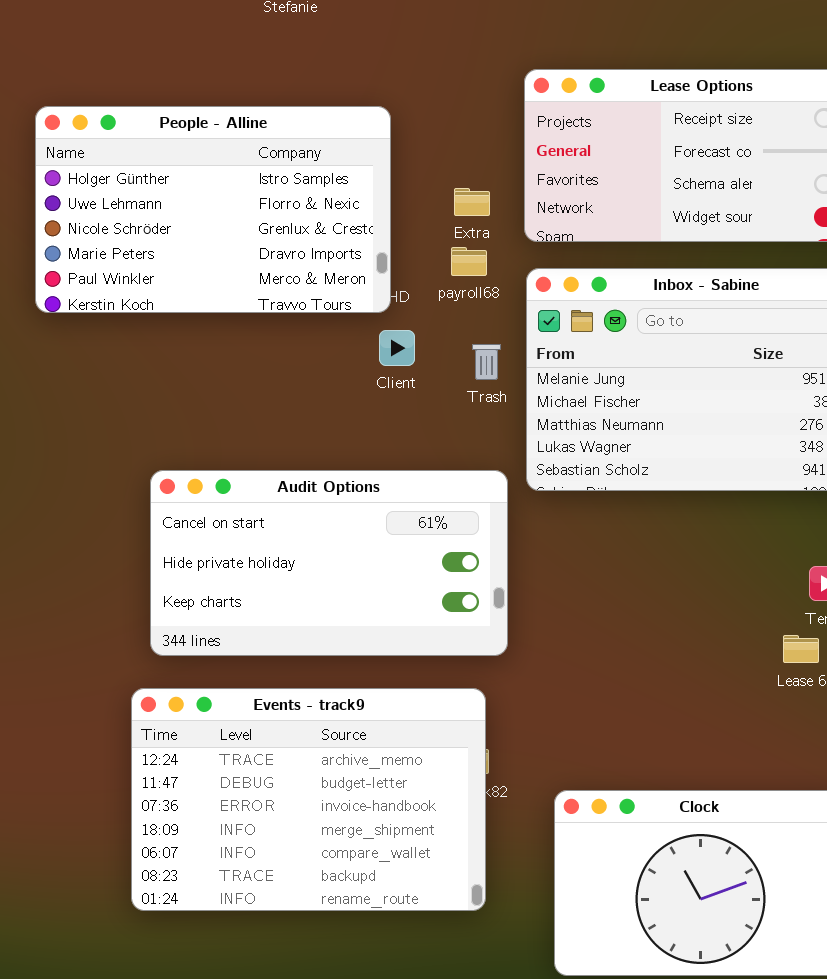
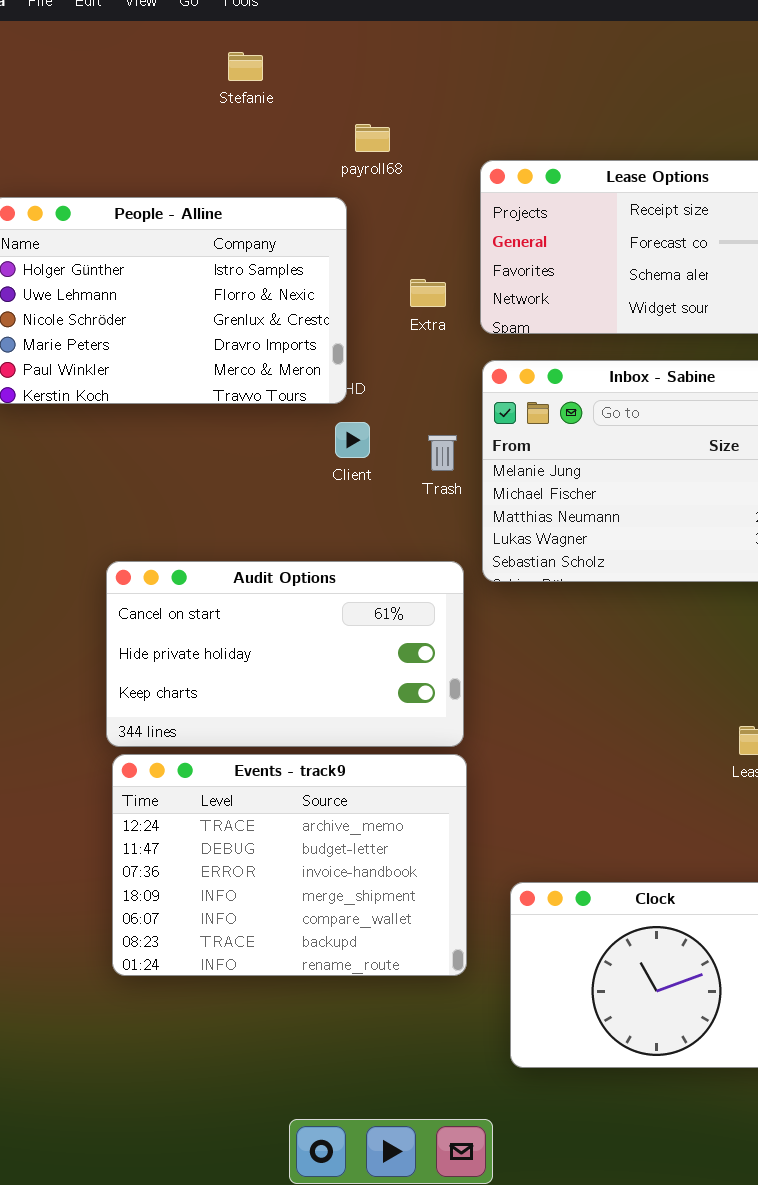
payroll68: [451,247,487,276] -> [355,124,390,152], moved
Events - track9: [131,688,486,911] -> [112,754,467,976], moved

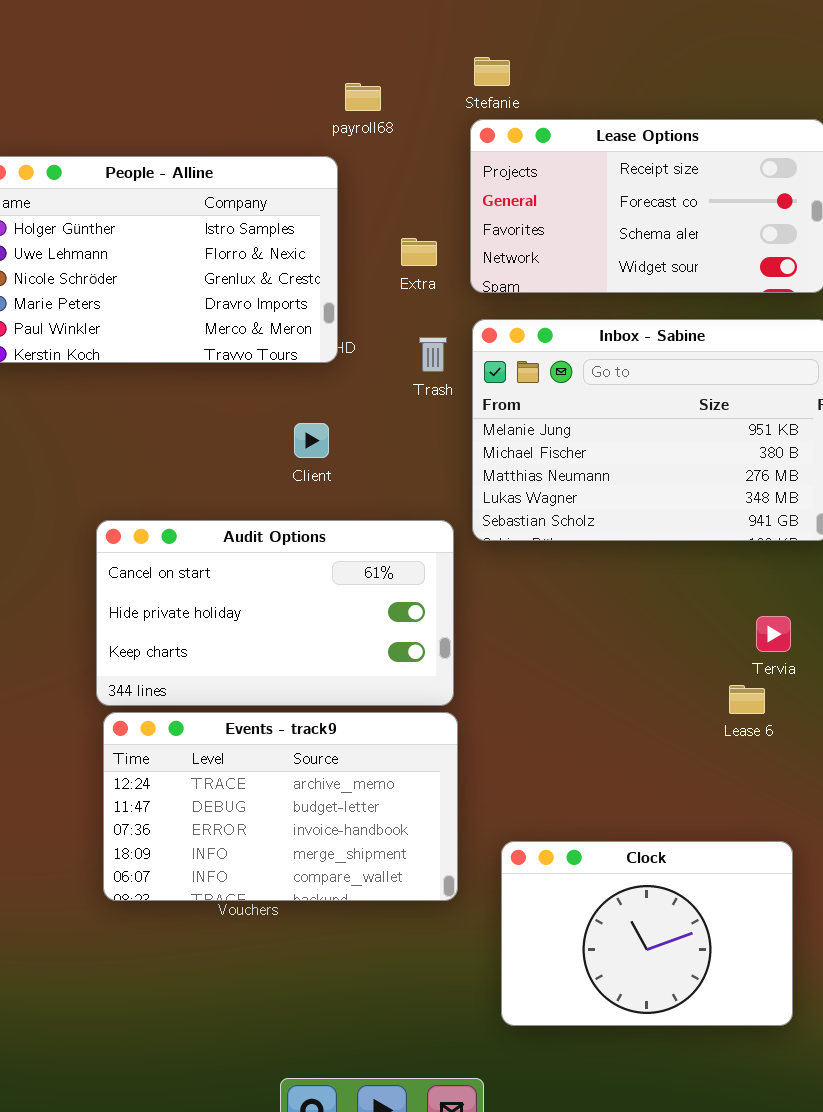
Stefanie: [228,52,263,81] -> [474,57,510,86], moved
Client: [335,422,370,458] -> [294,423,329,458], moved
Trash: [428,435,457,471] -> [419,337,447,372], moved
Events - track9: [112,754,467,976] -> [103,712,458,901], resized

